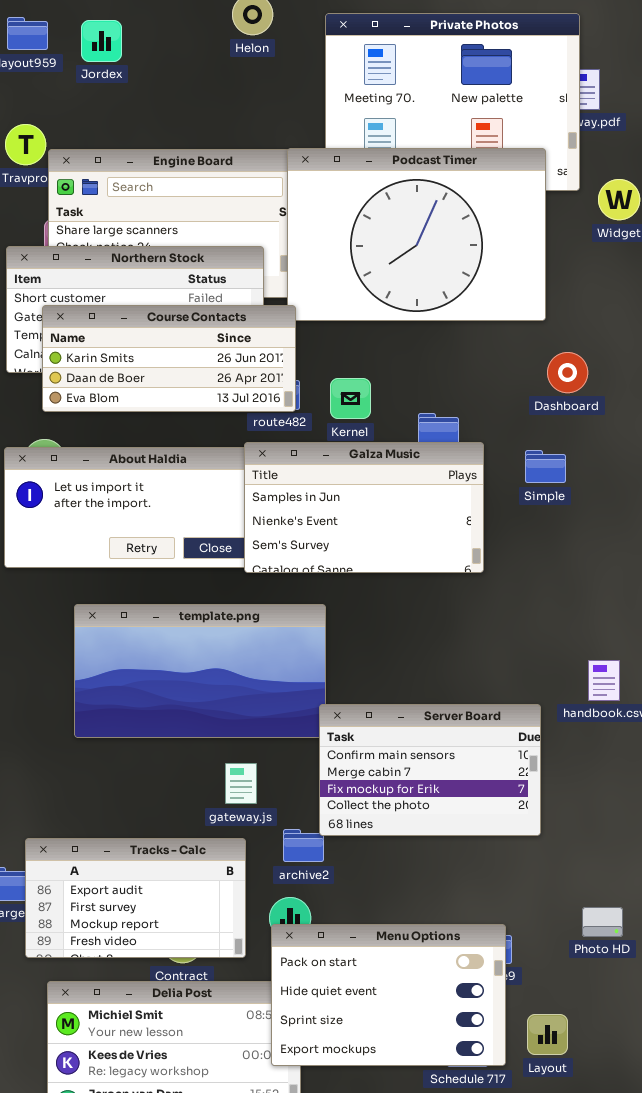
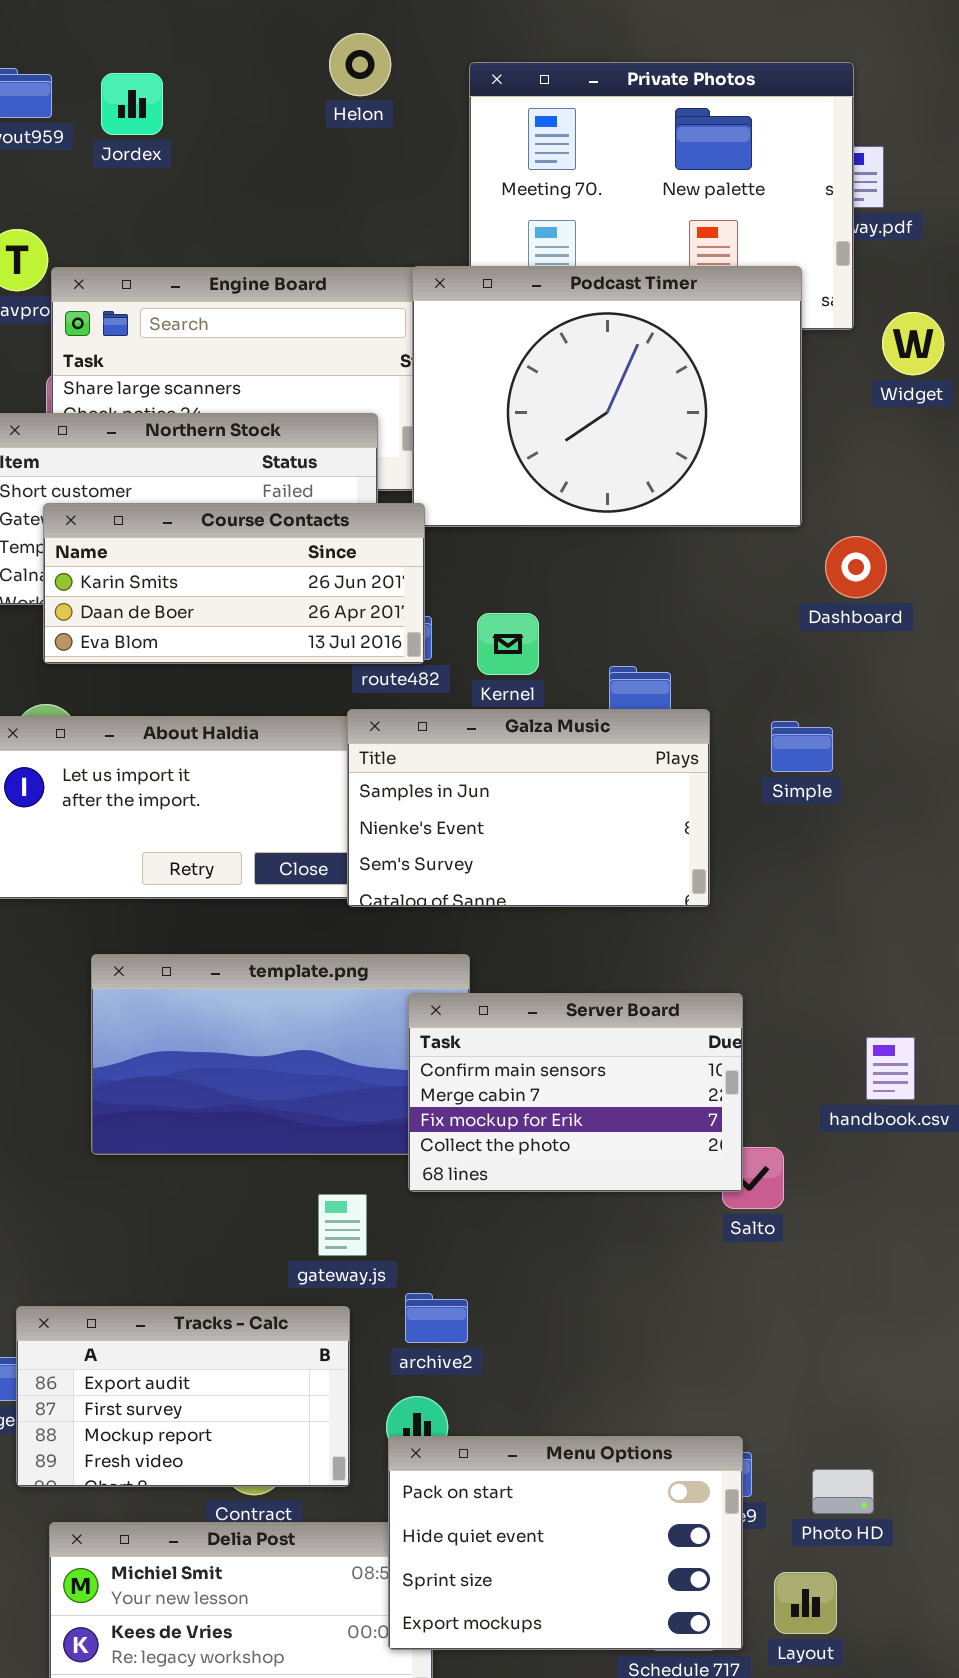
Dashboard: [547,352,588,393] -> [825,536,887,598], moved
Server Board: [319,704,541,836] -> [408,993,743,1192], moved
Photo HD: [582,907,623,937] -> [812,1469,874,1514], moved

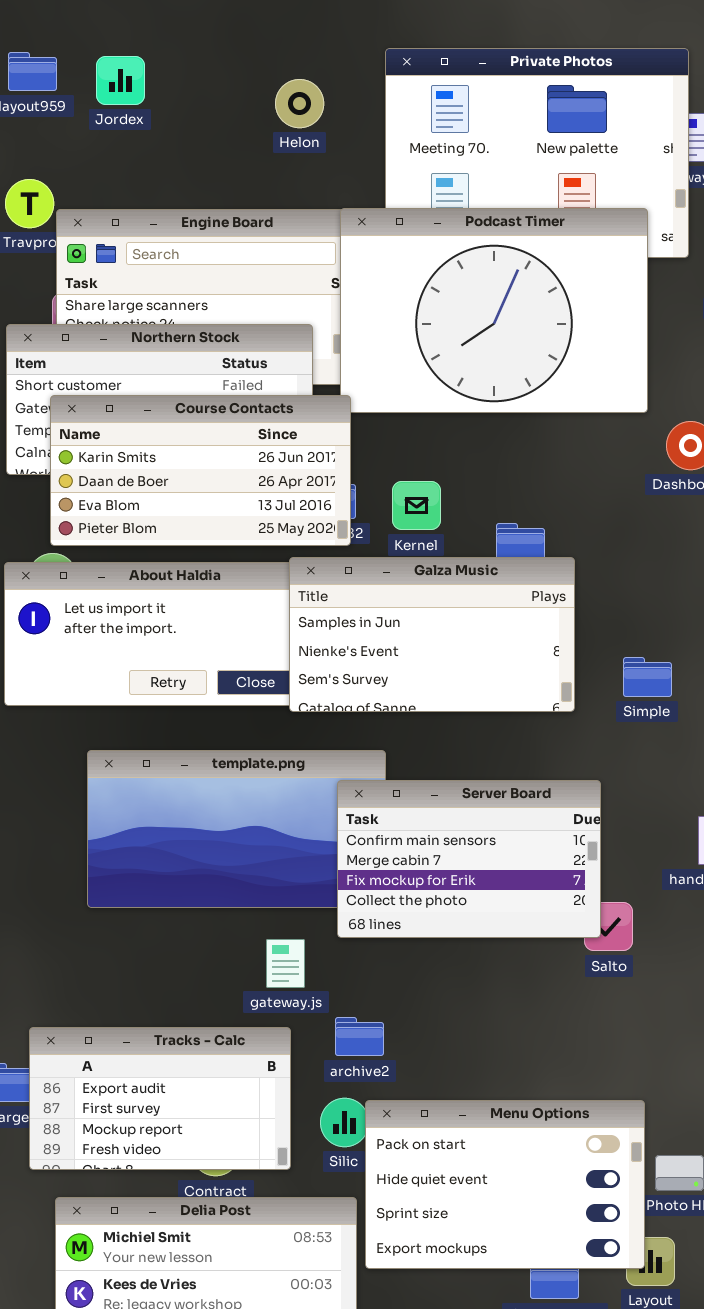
Helon: [329,33,391,96] -> [275,79,324,128], moved
Course Contacts: [43,503,425,664] -> [50,395,351,546], resized
Simple: [771,721,833,772] -> [623,657,672,697], moved
Menu Options: [388,1436,743,1650] -> [365,1100,645,1269], moved

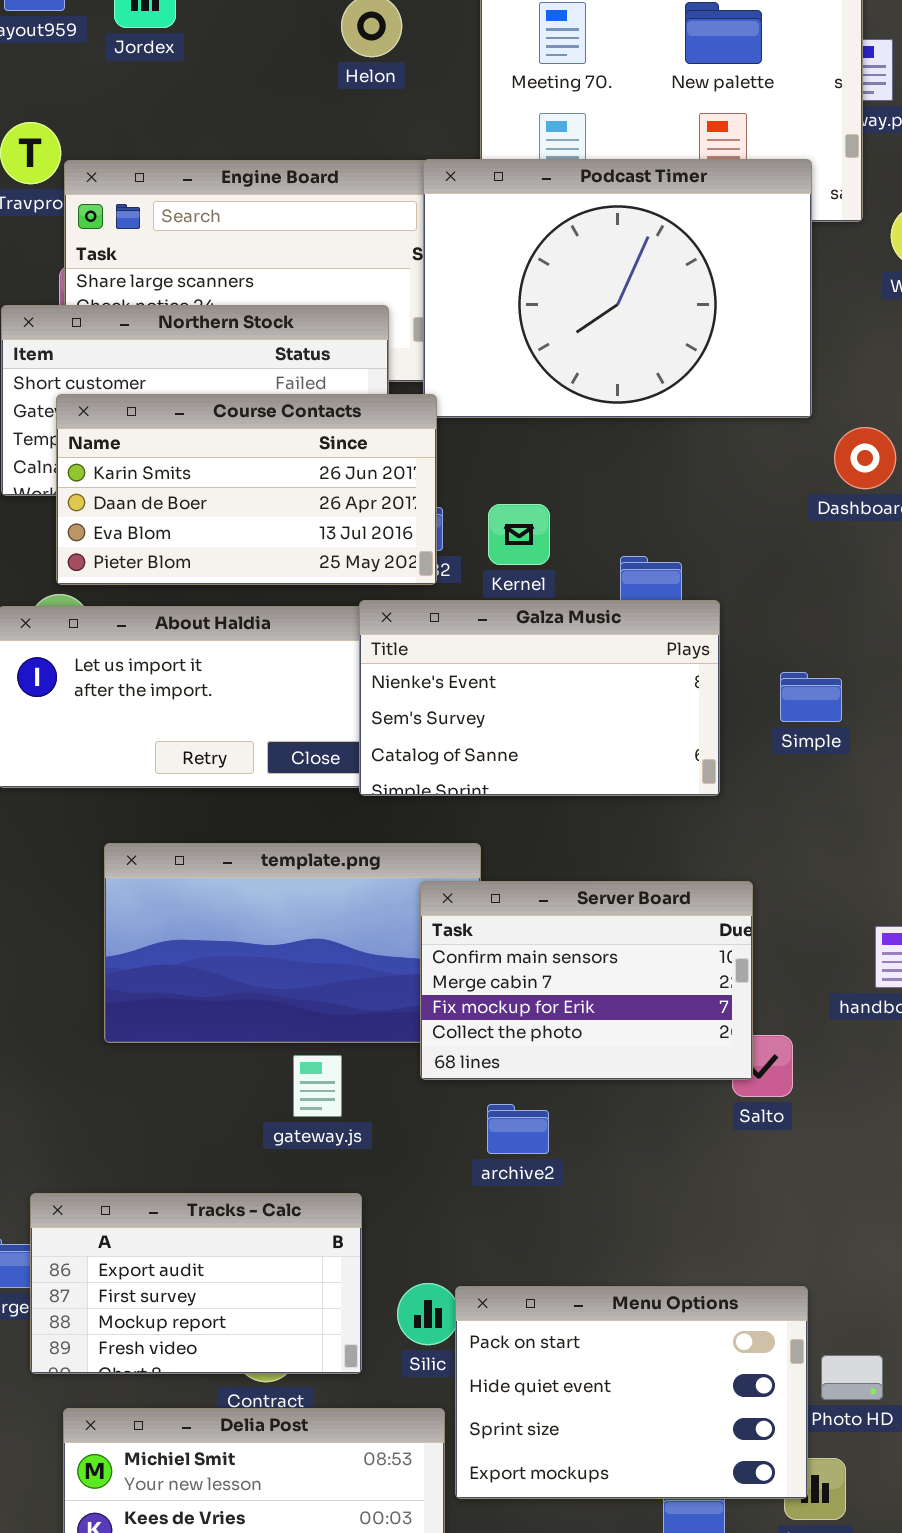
Galza Music: [289,557,575,712] -> [359,600,720,796], scrolled down 1 row
Simple: [623,657,672,697] -> [780,672,842,722], moved
gateway.js: [266,939,305,988] -> [293,1055,342,1117], moved
archive2: [335,1017,384,1056] -> [487,1104,549,1154], moved

